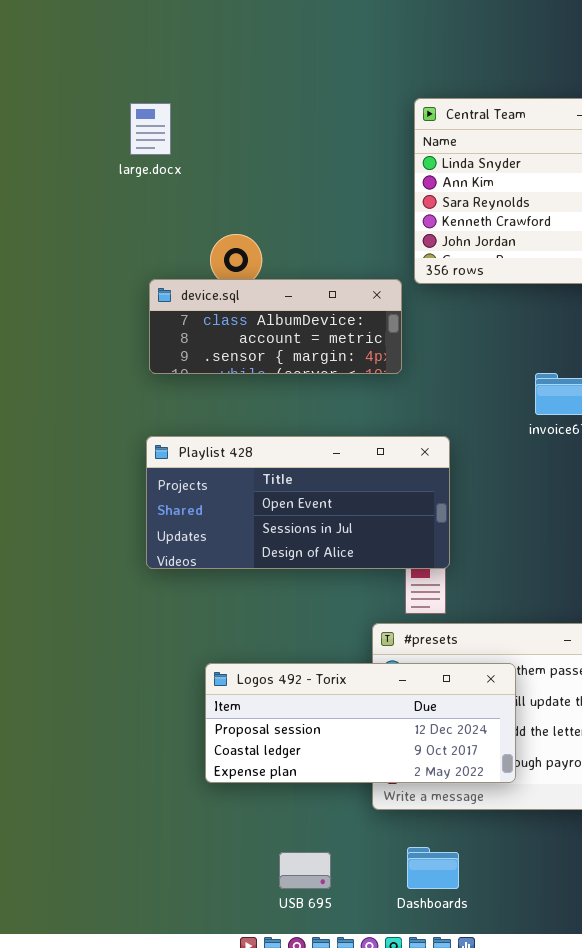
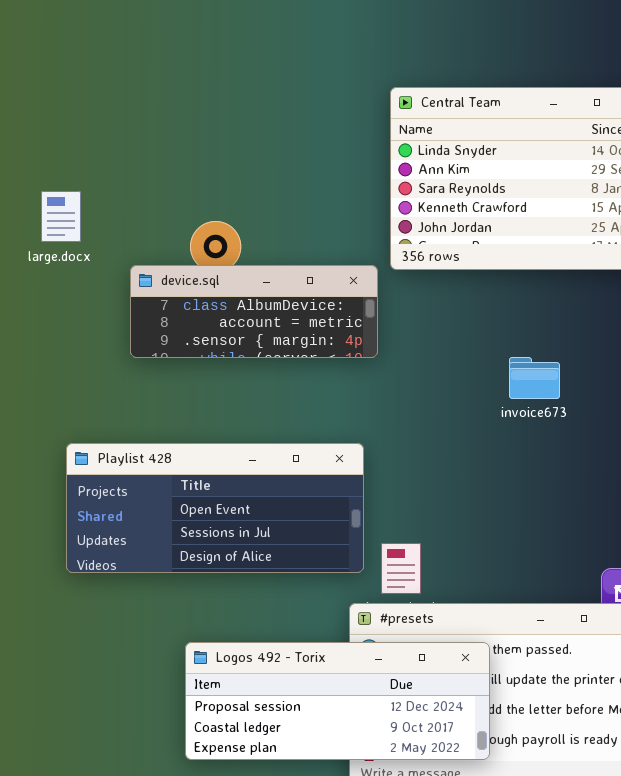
large.docx: [130,103,171,155] -> [41,191,81,242], moved
Playlist 428: [146,436,450,569] -> [66,443,364,573], moved

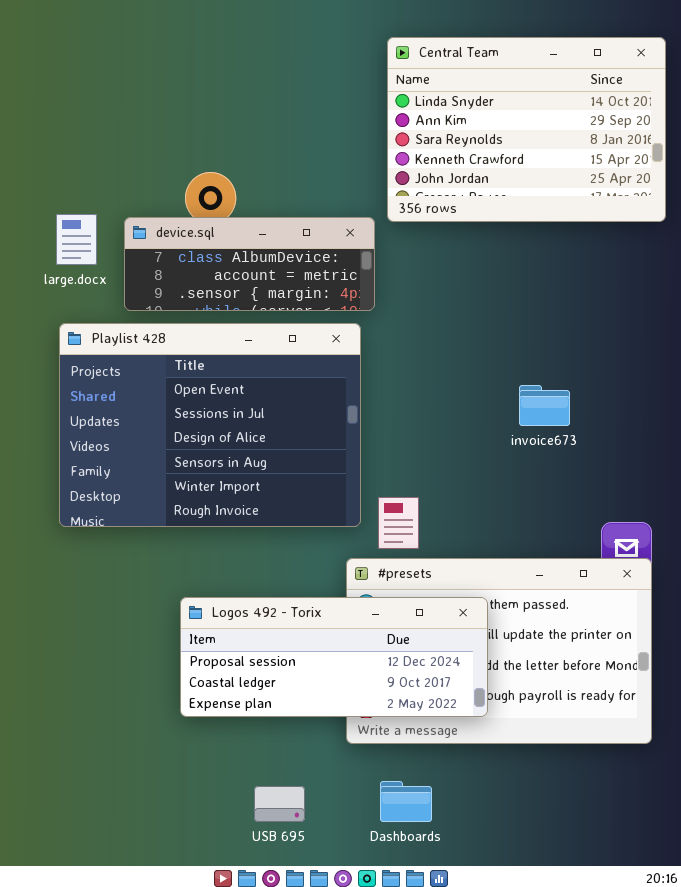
large.docx: [41,191,81,242] -> [56,214,97,265], moved
invoice673: [509,357,560,399] -> [519,385,570,426], moved
Playlist 428: [66,443,364,573] -> [59,323,361,527], resized

